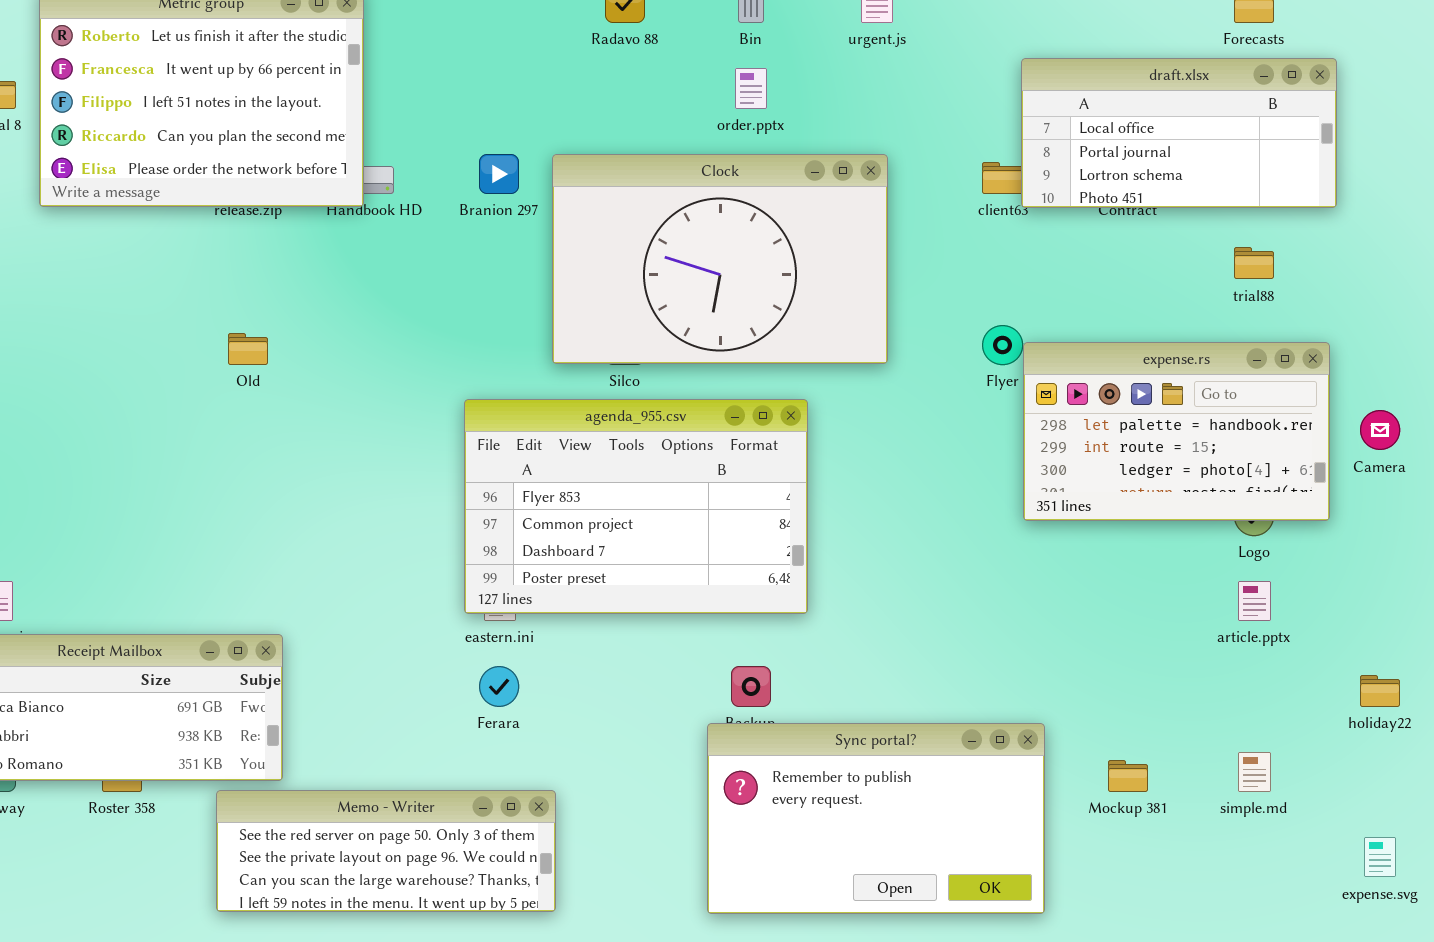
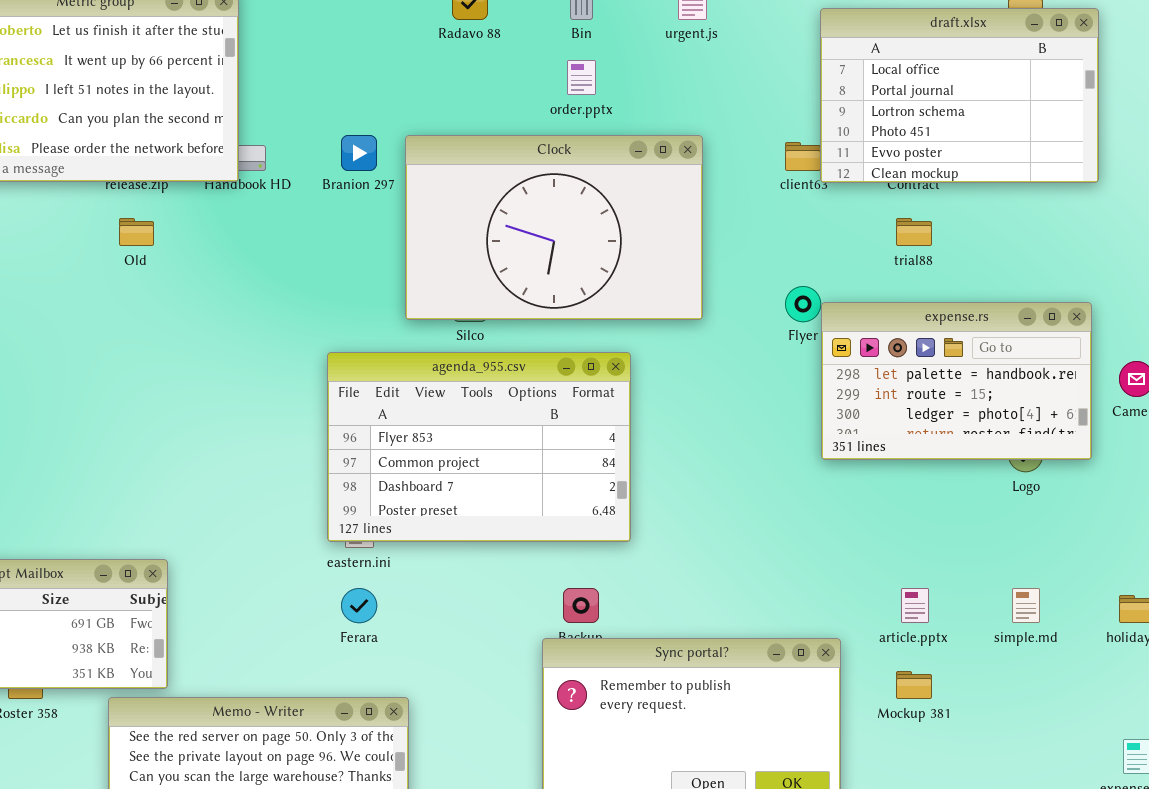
draft.xlsx: [1021,58,1337,208] -> [820,8,1099,183], resized
trial88: [1234,247,1274,279] -> [896,218,932,246], moved
Old: [228,333,268,365] -> [119,218,154,246], moved
article.pptx: [1238,581,1271,621] -> [901,588,929,623], moved
simple.md: [1238,752,1271,792] -> [1012,588,1040,623], moved

